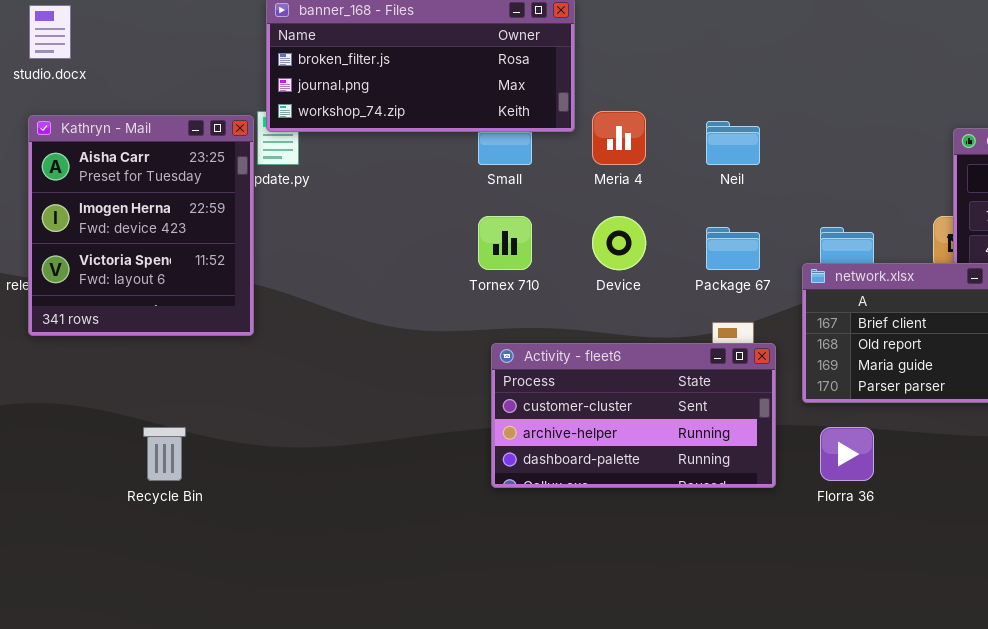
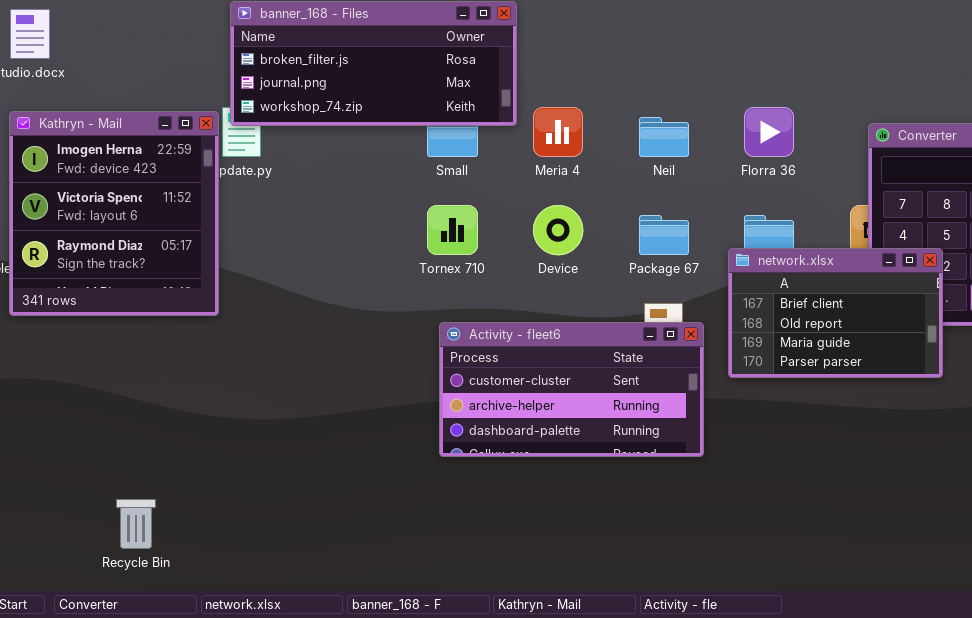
Kathryn - Mail: [28,115,254,336] -> [9,111,219,316], scrolled down 1 row
Recycle Bin: [143,427,186,481] -> [116,499,156,549], moved
Florra 36: [820,427,874,481] -> [744,107,794,157], moved

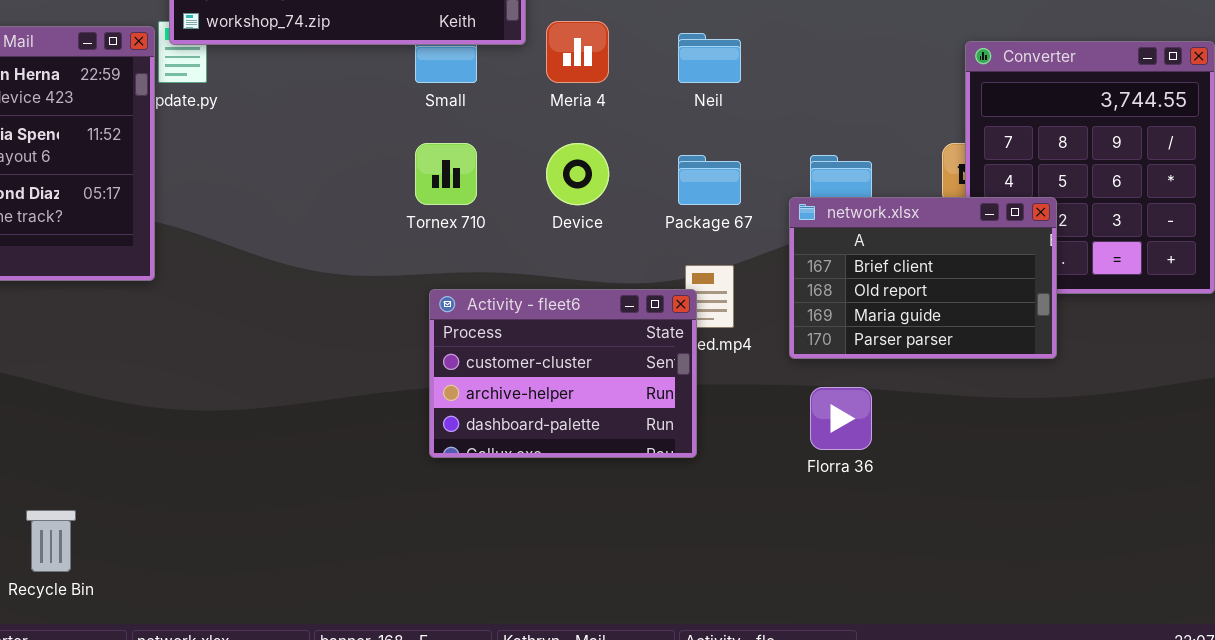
Florra 36: [744,107,794,157] -> [810,387,872,450], moved
Activity - fleet6: [439,322,704,457] -> [429,289,697,458], resized

